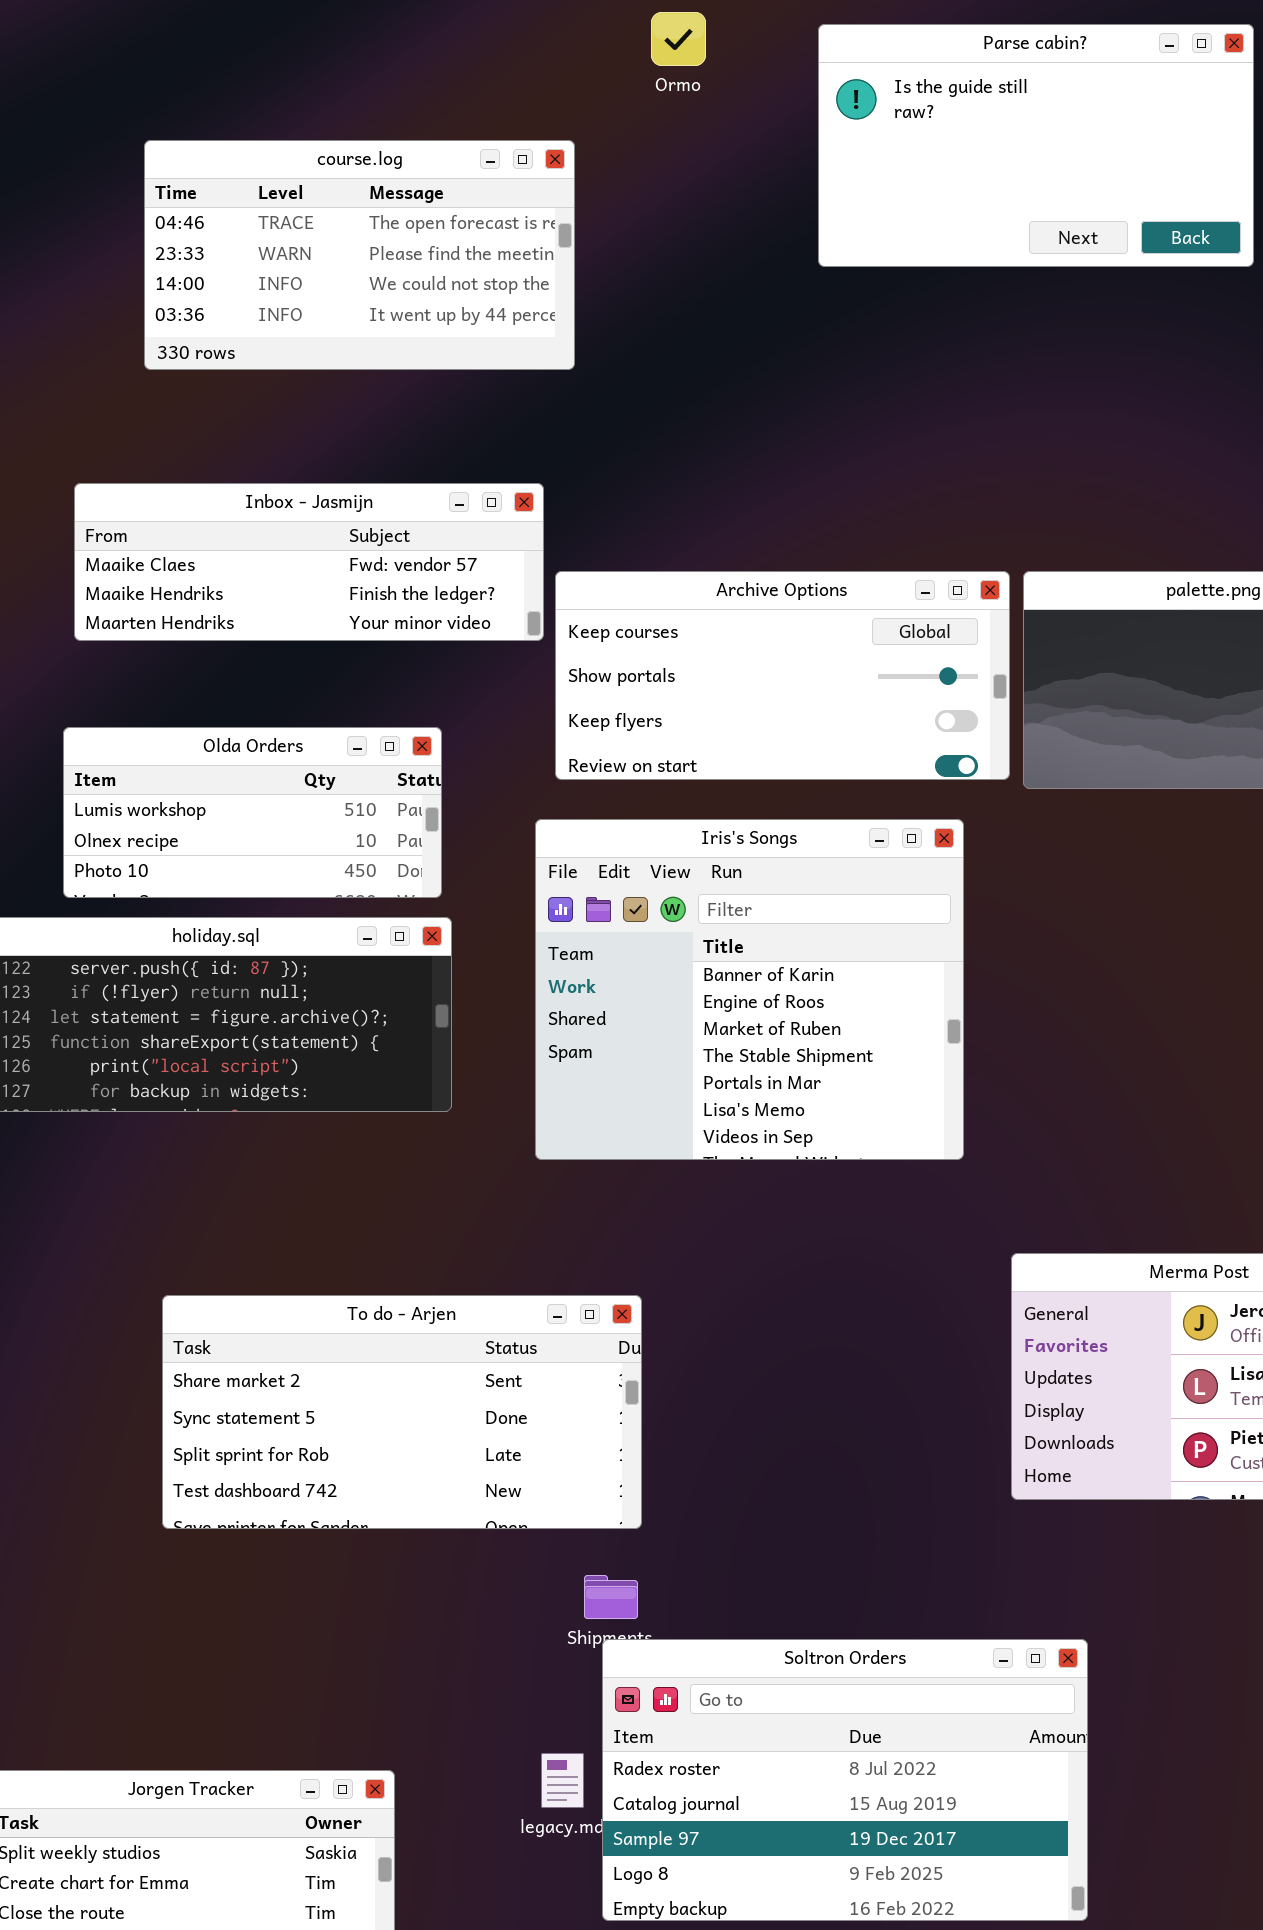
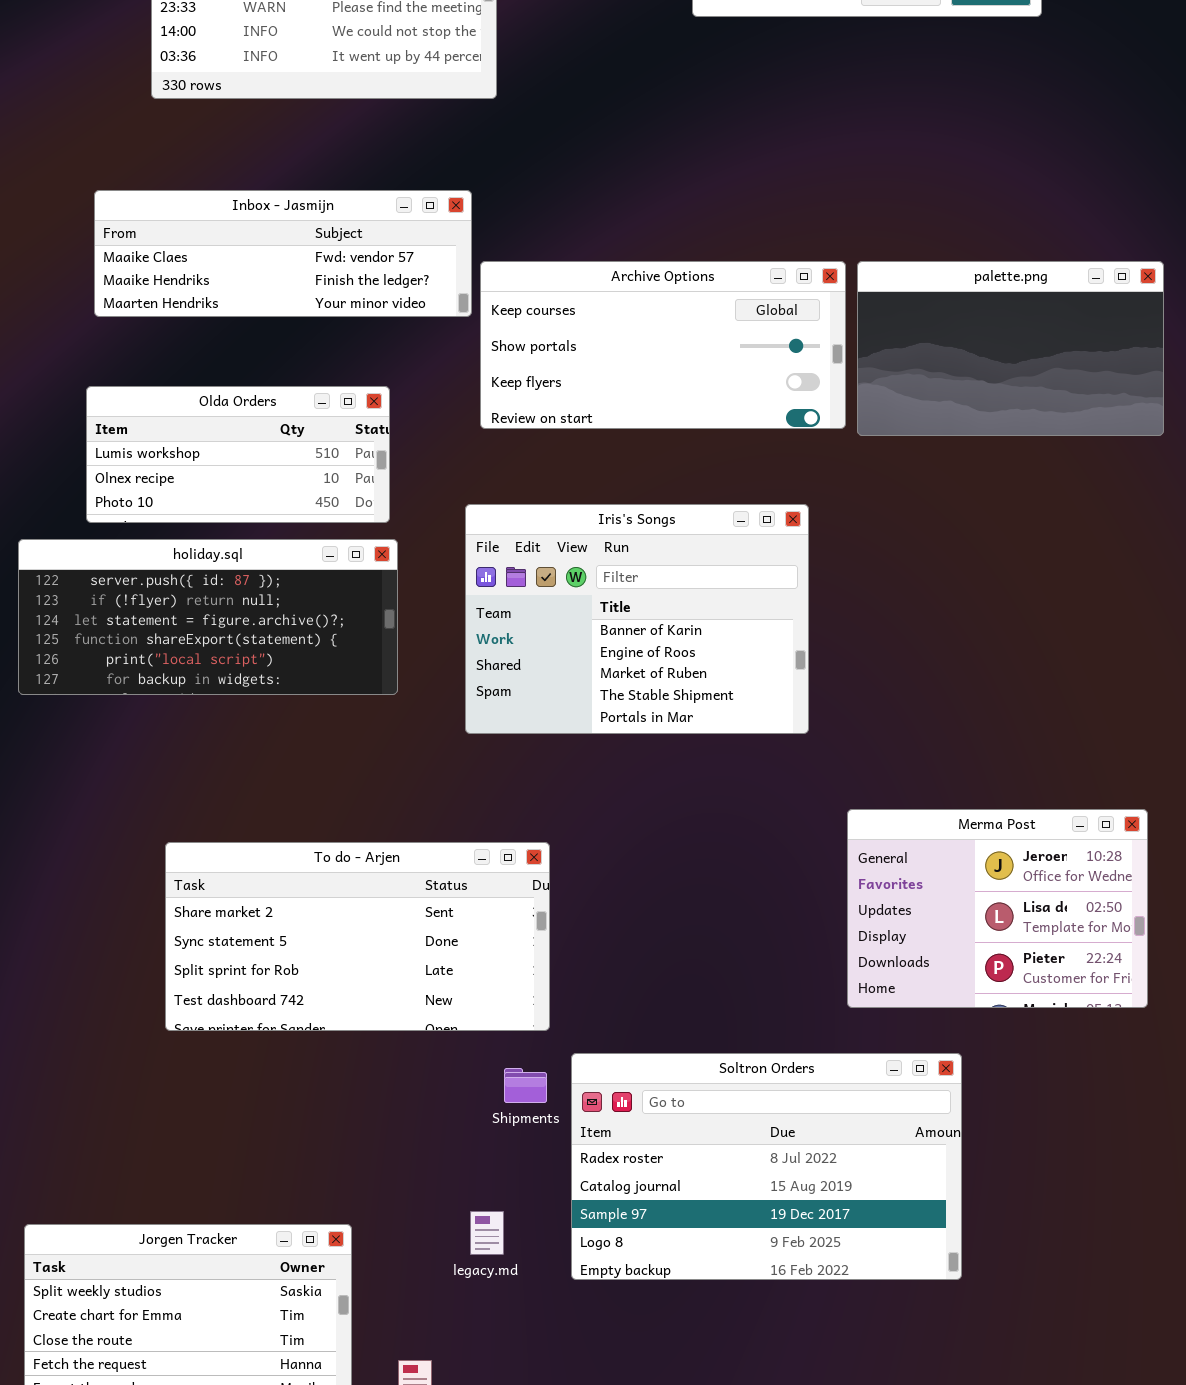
Iris's Songs: [535,819,964,1160] -> [465,504,809,734], resized
Soltron Orders: [602,1639,1088,1921] -> [571,1053,962,1280], moved

